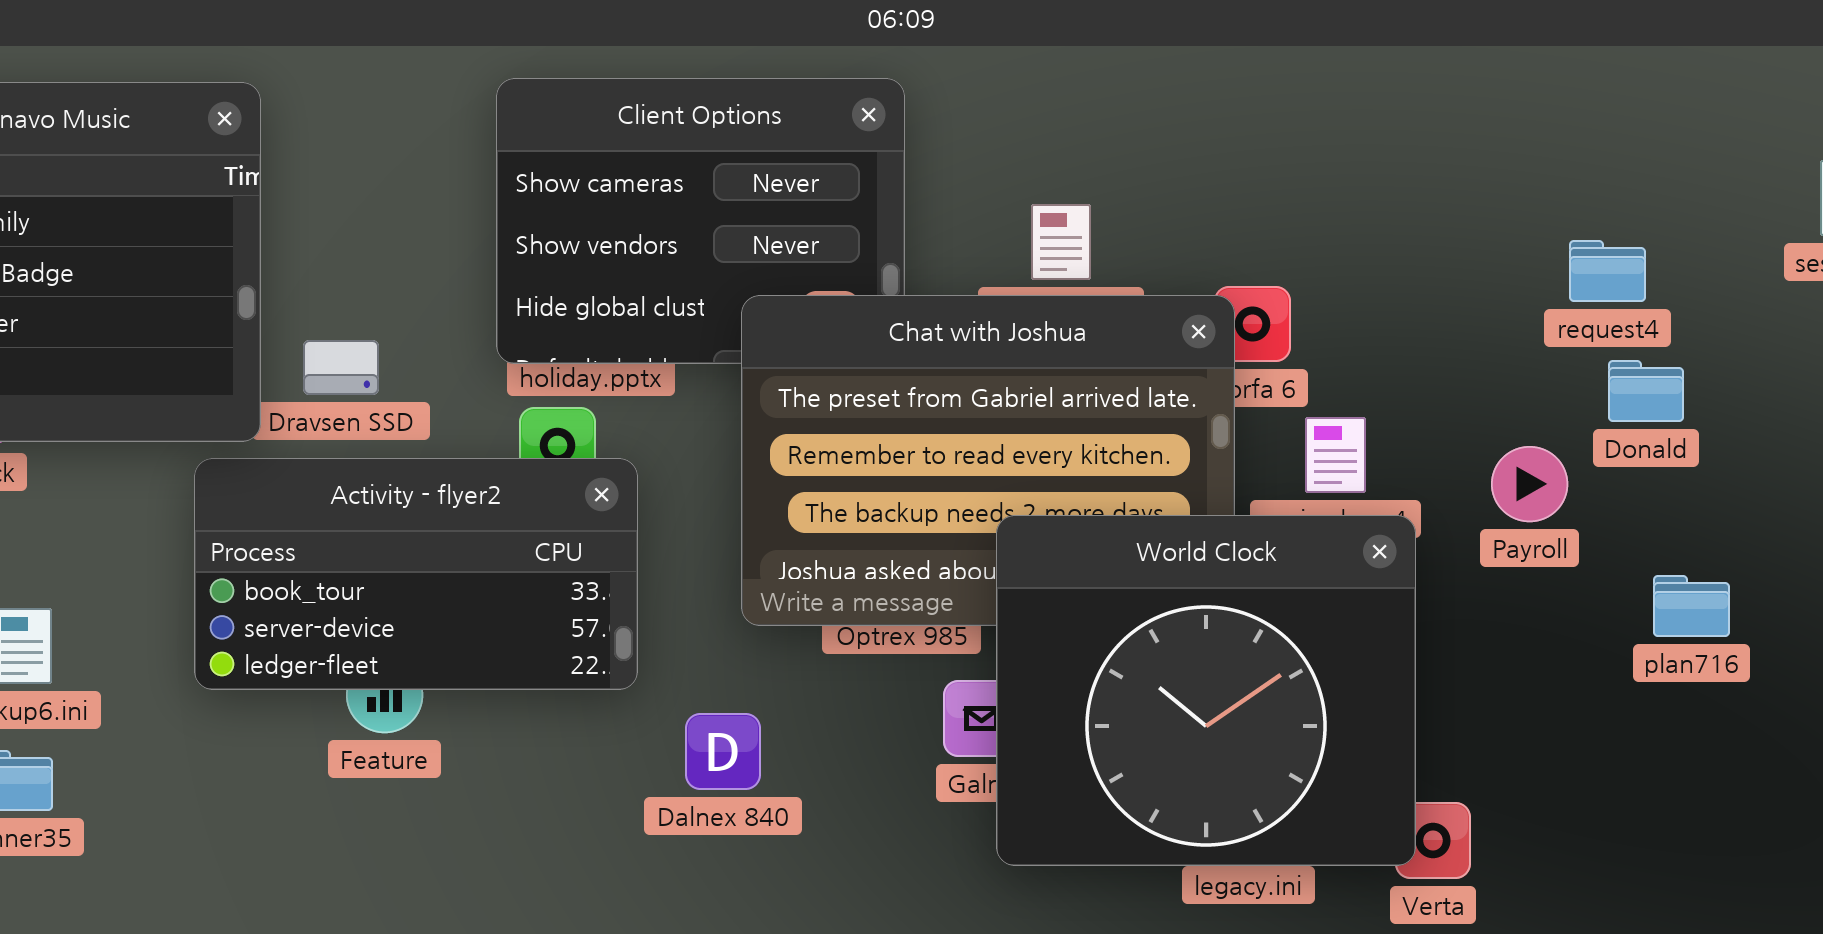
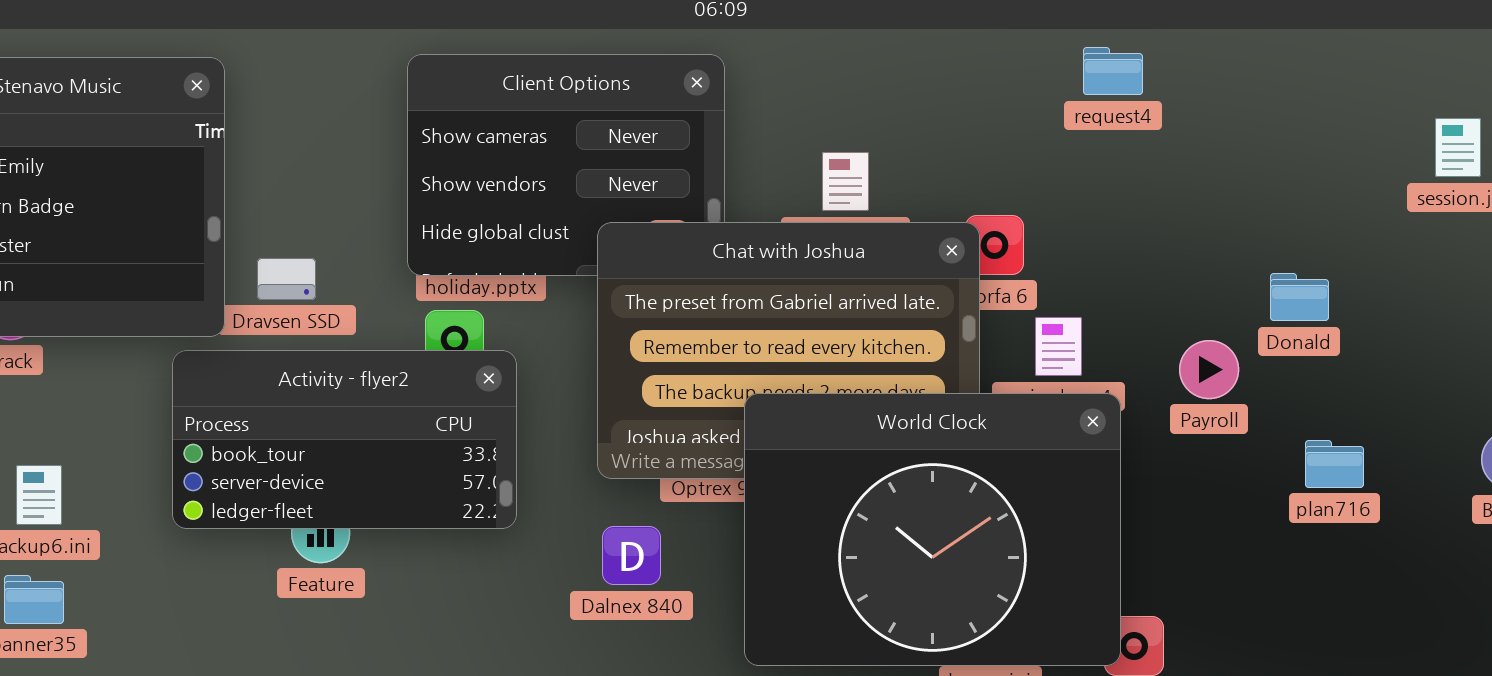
request4: [1569,240,1646,302] -> [1083,47,1143,95], moved
World Clock: [996,515,1416,866] -> [744,393,1121,666], resized
Dalnex 840: [685,713,761,790] -> [602,526,661,585], moved

